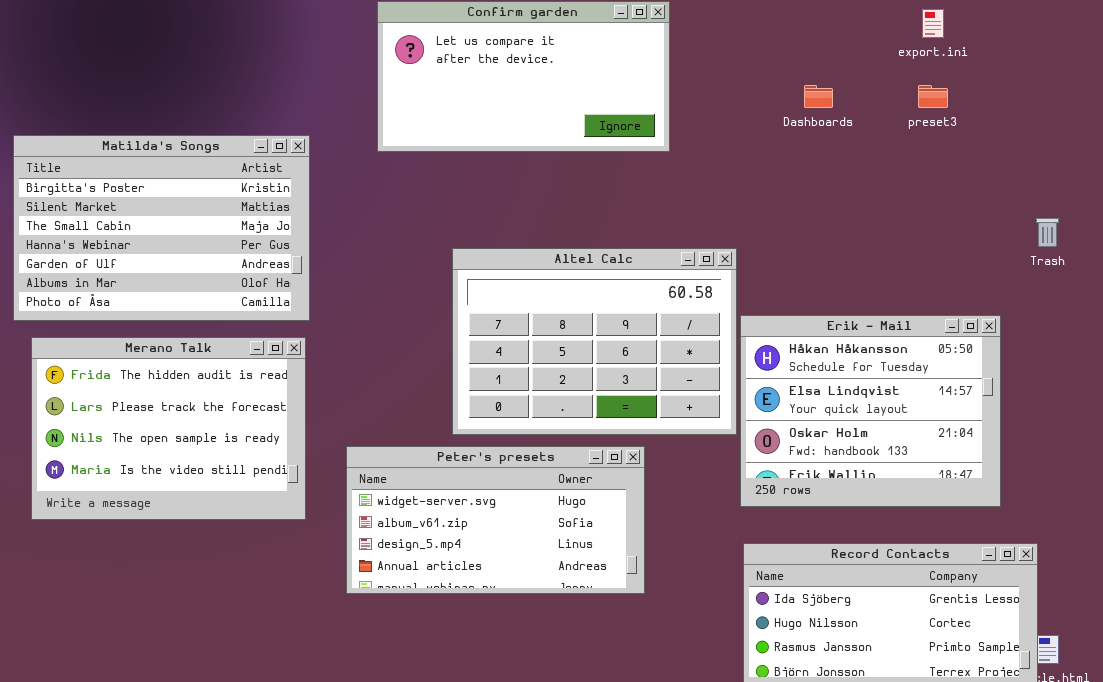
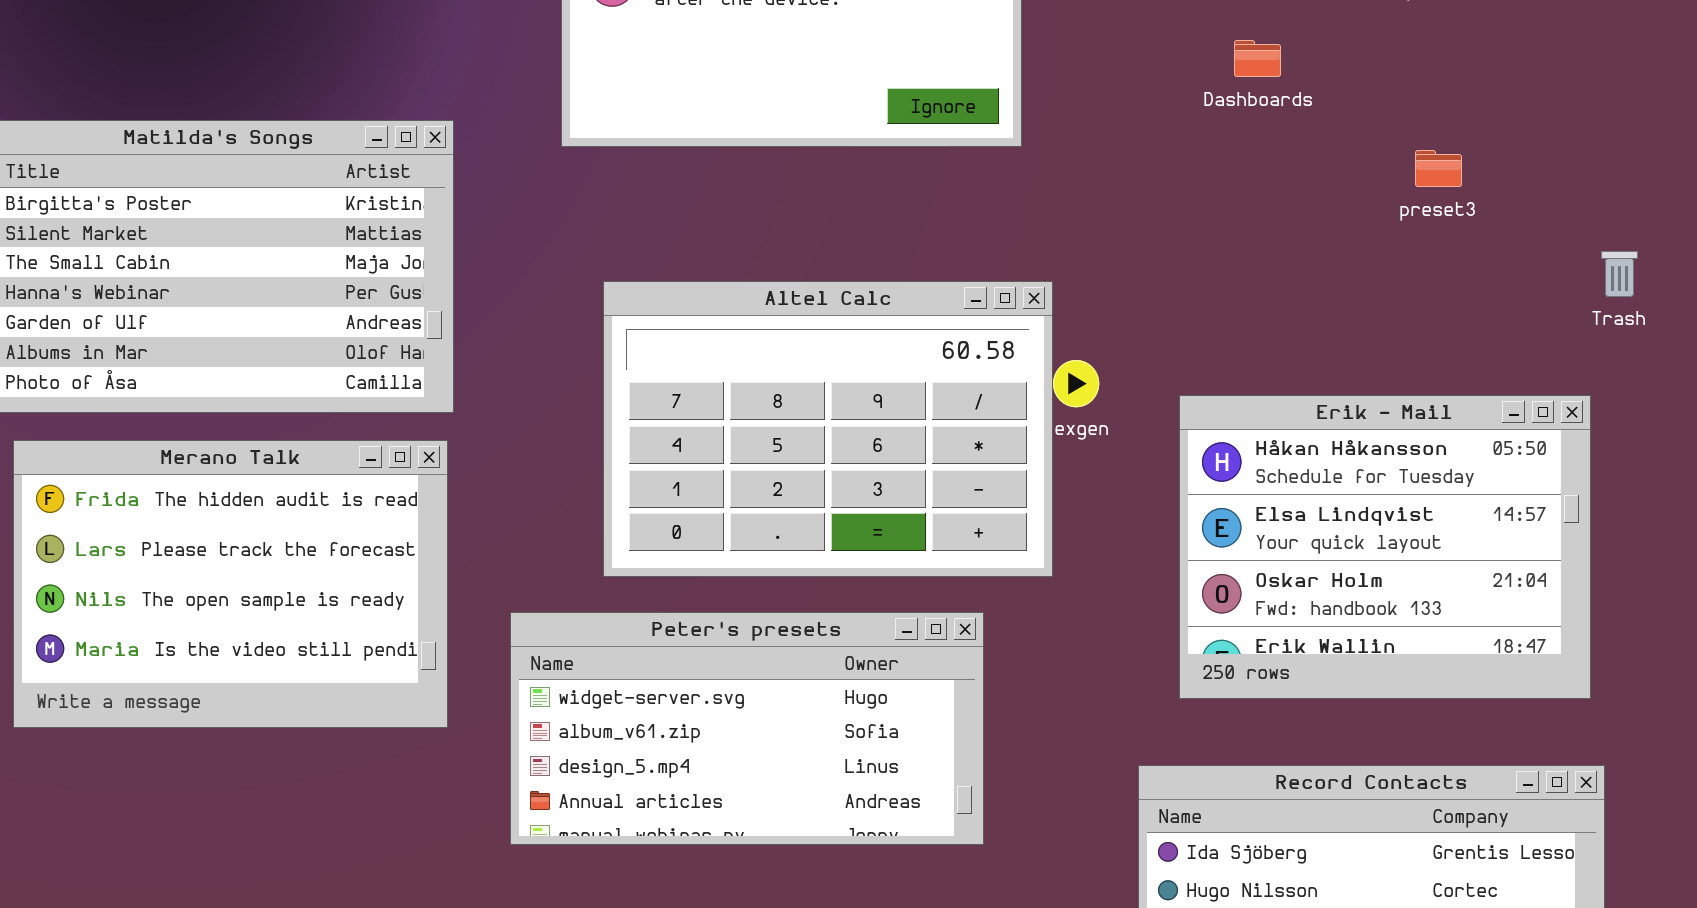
preset3: [918,85,948,108] -> [1415,150,1462,187], moved
Altel Calc: [452,248,737,435] -> [603,281,1053,577], moved
Erik - Mail: [740,315,1001,507] -> [1179,395,1591,699], moved

